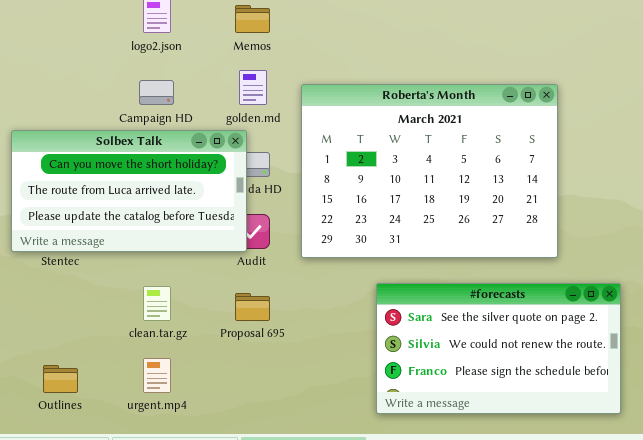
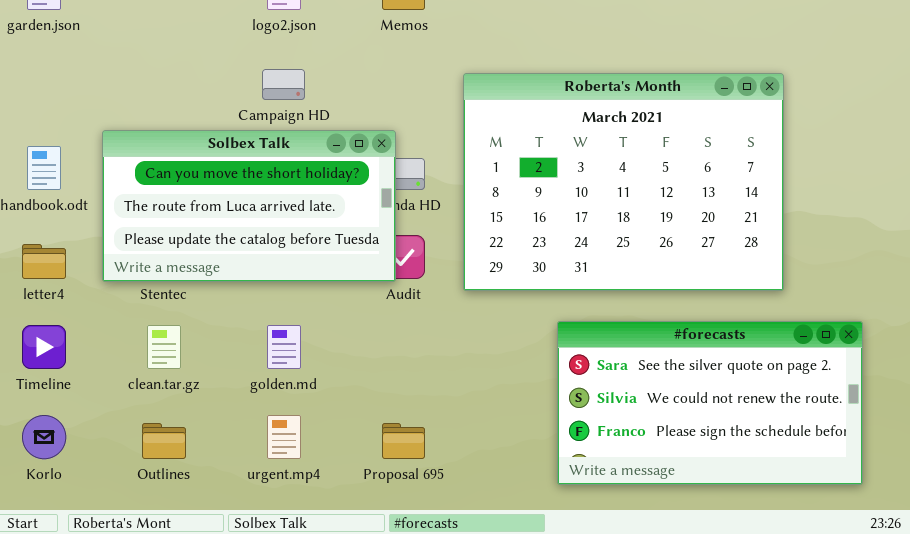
golden.md: [239,70,267,105] -> [267,325,301,369], moved
clean.tar.gz: [143,286,171,321] -> [147,325,181,369], moved
Proposal 695: [235,293,270,321] -> [382,423,425,459], moved

